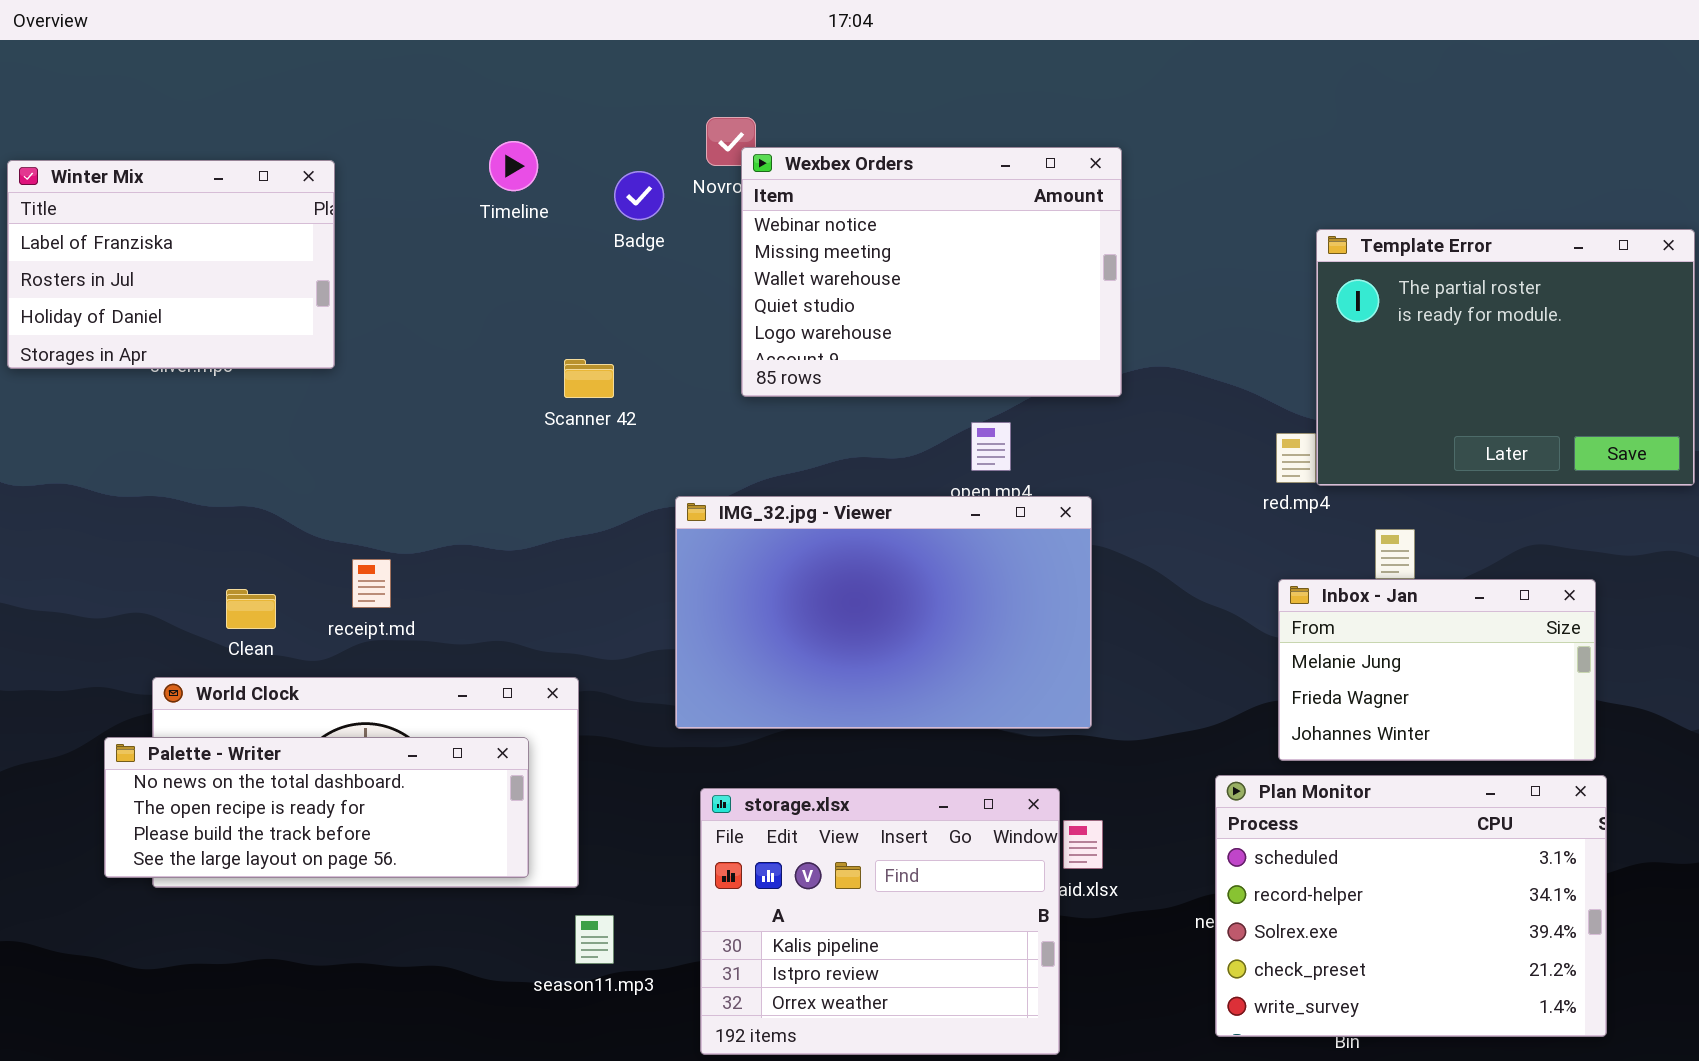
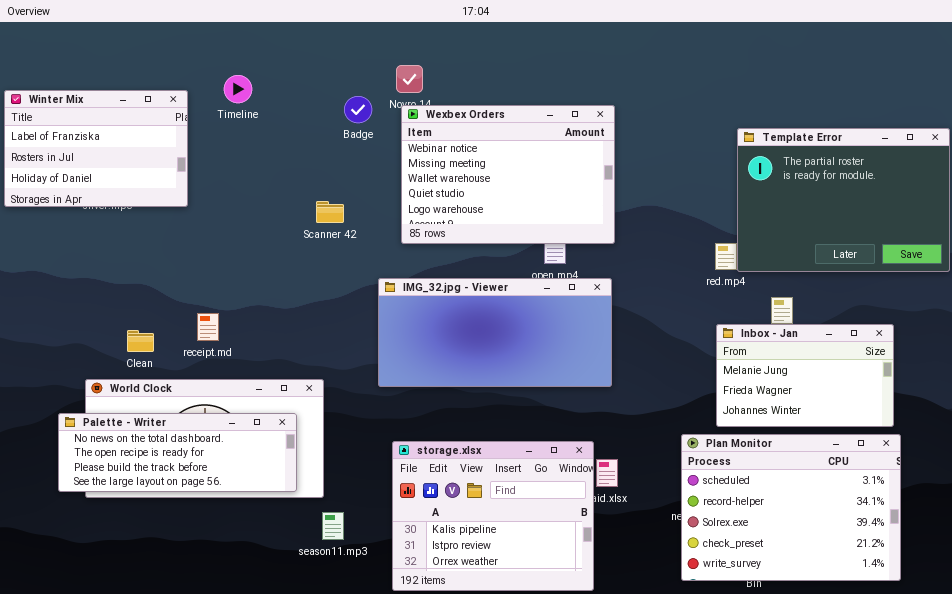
Timeline: [489,141,538,191] -> [224,75,252,103], moved
Wexbex Orders: [741,147,1122,397] -> [401,105,615,244], moved
IMG_32.jpg - Viewer: [675,496,1092,729] -> [378,278,612,387], resized

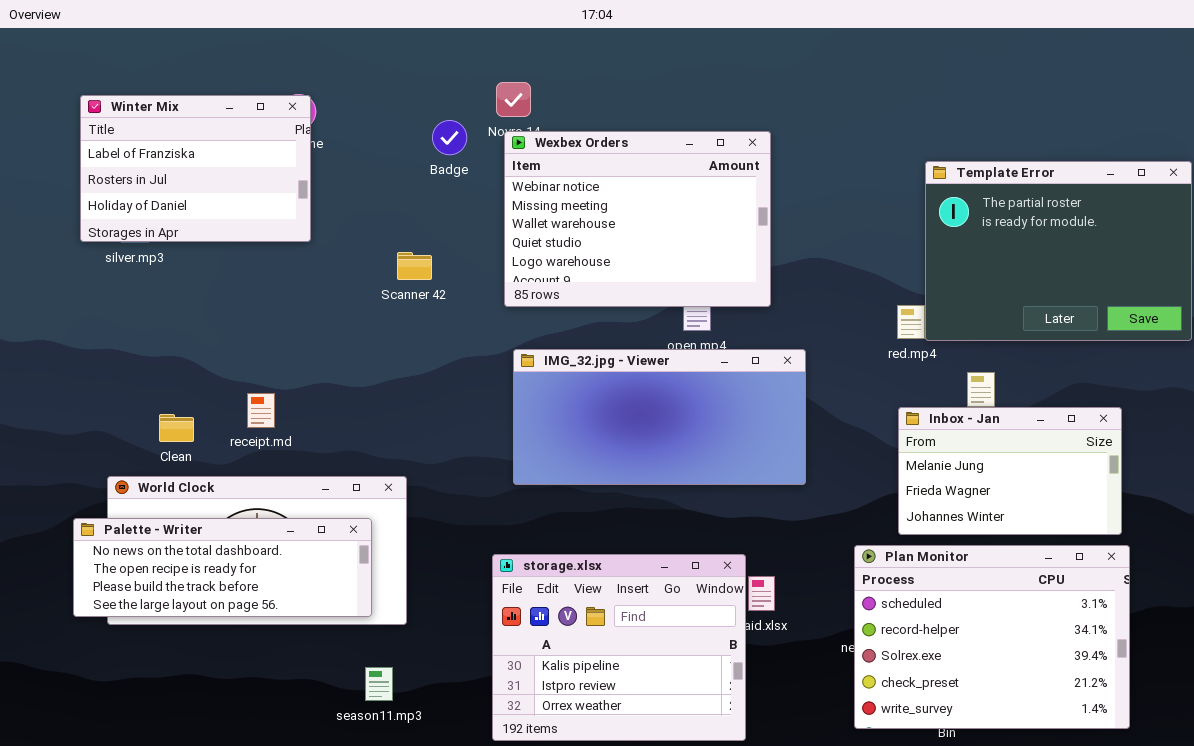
Winter Mix: [4,90,188,207] -> [80,95,311,242], moved
IMG_32.jpg - Viewer: [378,278,612,387] -> [513,349,806,485], moved
season11.mp3: [322,512,344,540] -> [365,667,393,701], moved

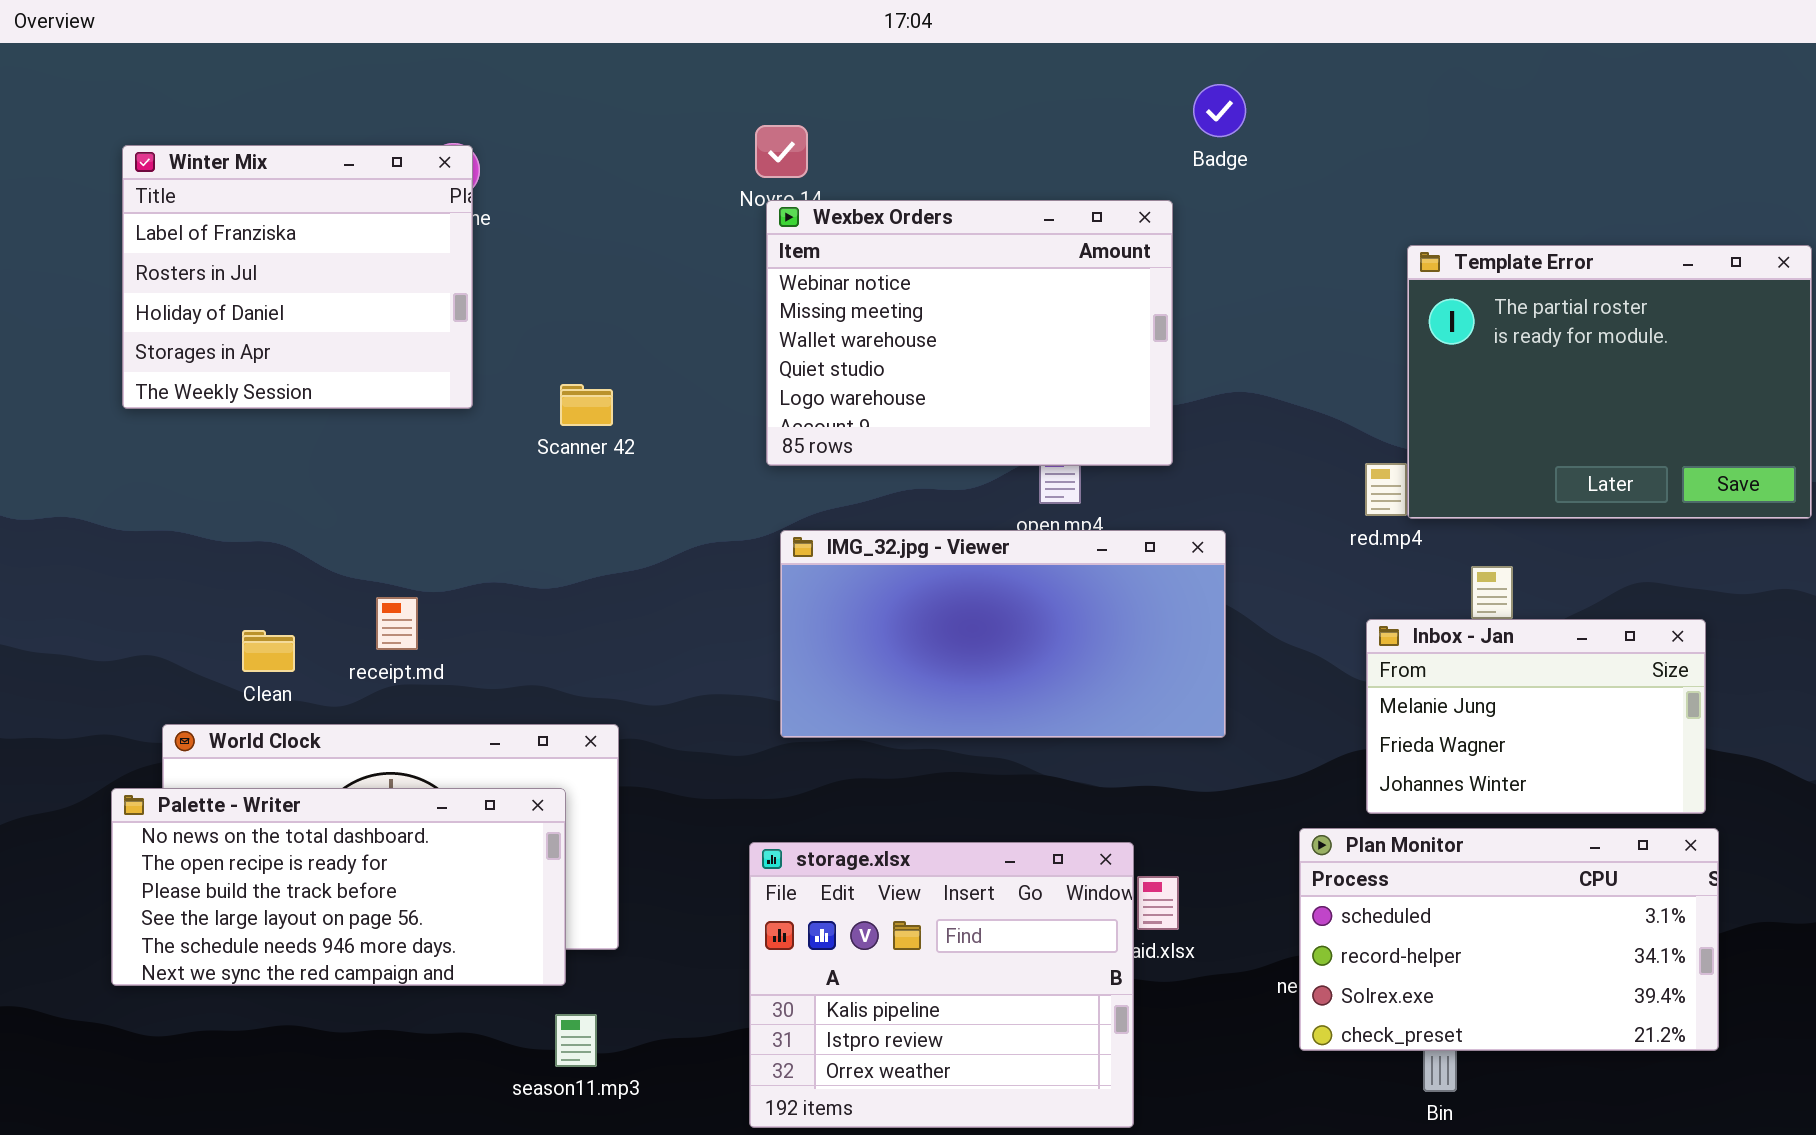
Winter Mix: [80,95,311,242] -> [122,145,473,409], resized
Badge: [432,120,467,155] -> [1193,84,1246,137], moved
Scanner 42: [397,252,432,280] -> [560,384,613,426], moved
Palette - Writer: [73,518,372,617] -> [111,788,566,986], resized
Plan Monitor: [854,545,1130,729] -> [1299,828,1719,1051], resized

